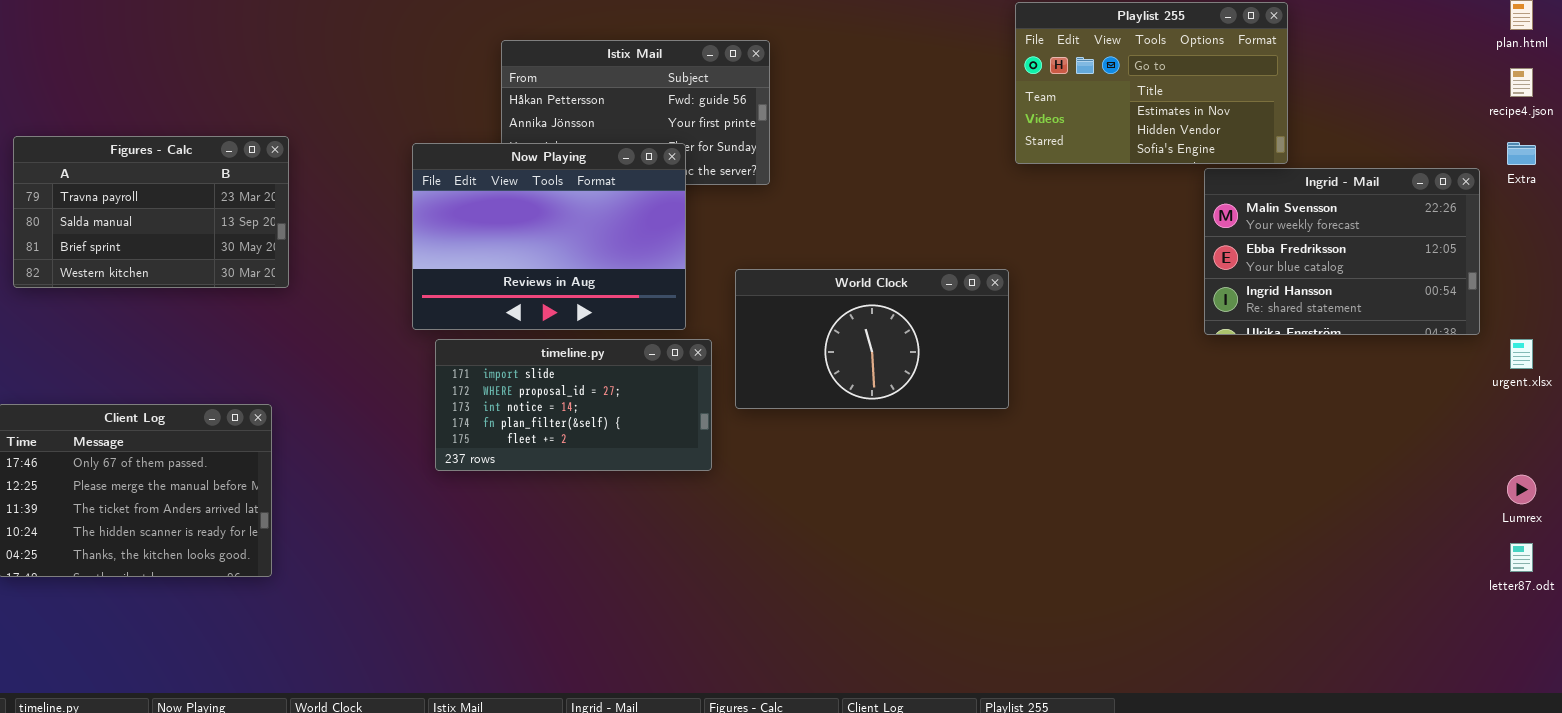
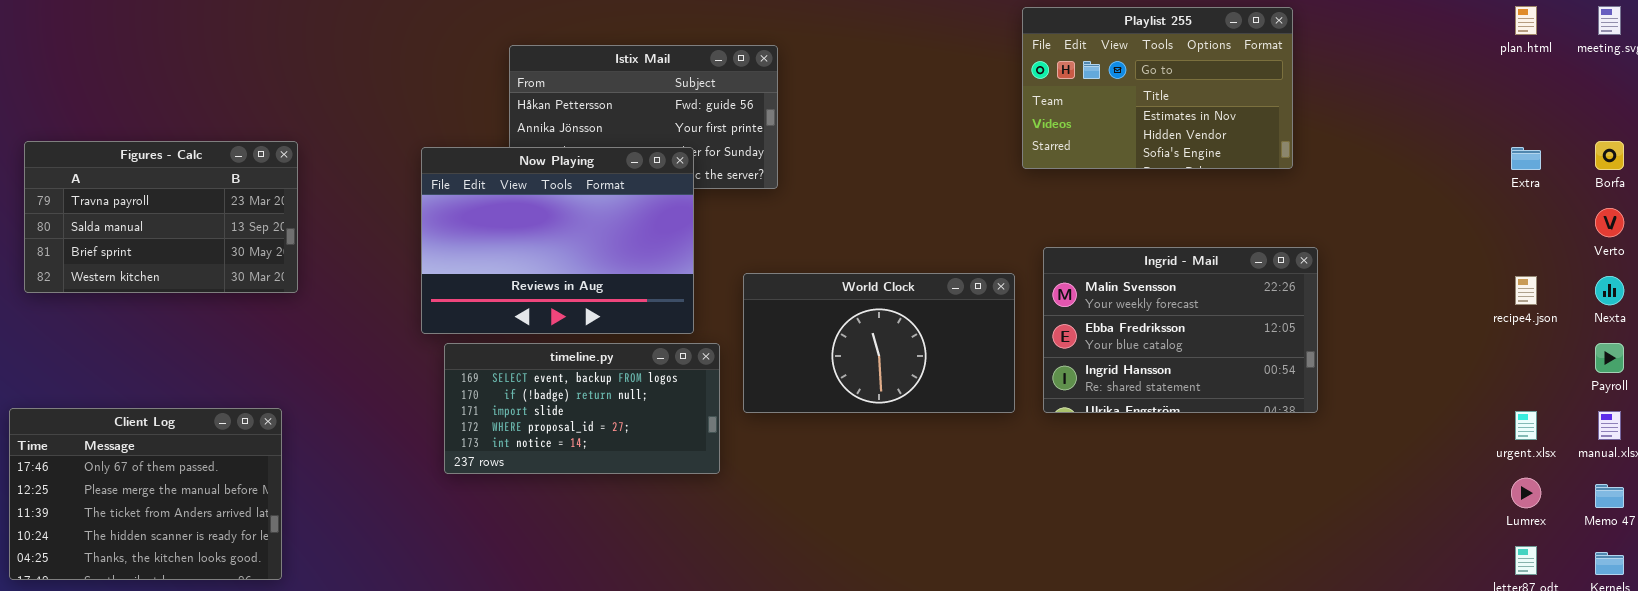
recipe4.json: [1510,68,1533,97] -> [1515,276,1537,305], moved
Ingrid - Mail: [1204,168,1480,335] -> [1043,247,1318,413], moved
timeline.py: [435,339,712,471] -> [444,343,720,474], scrolled up 2 rows
urgent.xlsx: [1510,339,1533,369] -> [1515,411,1537,440], moved

